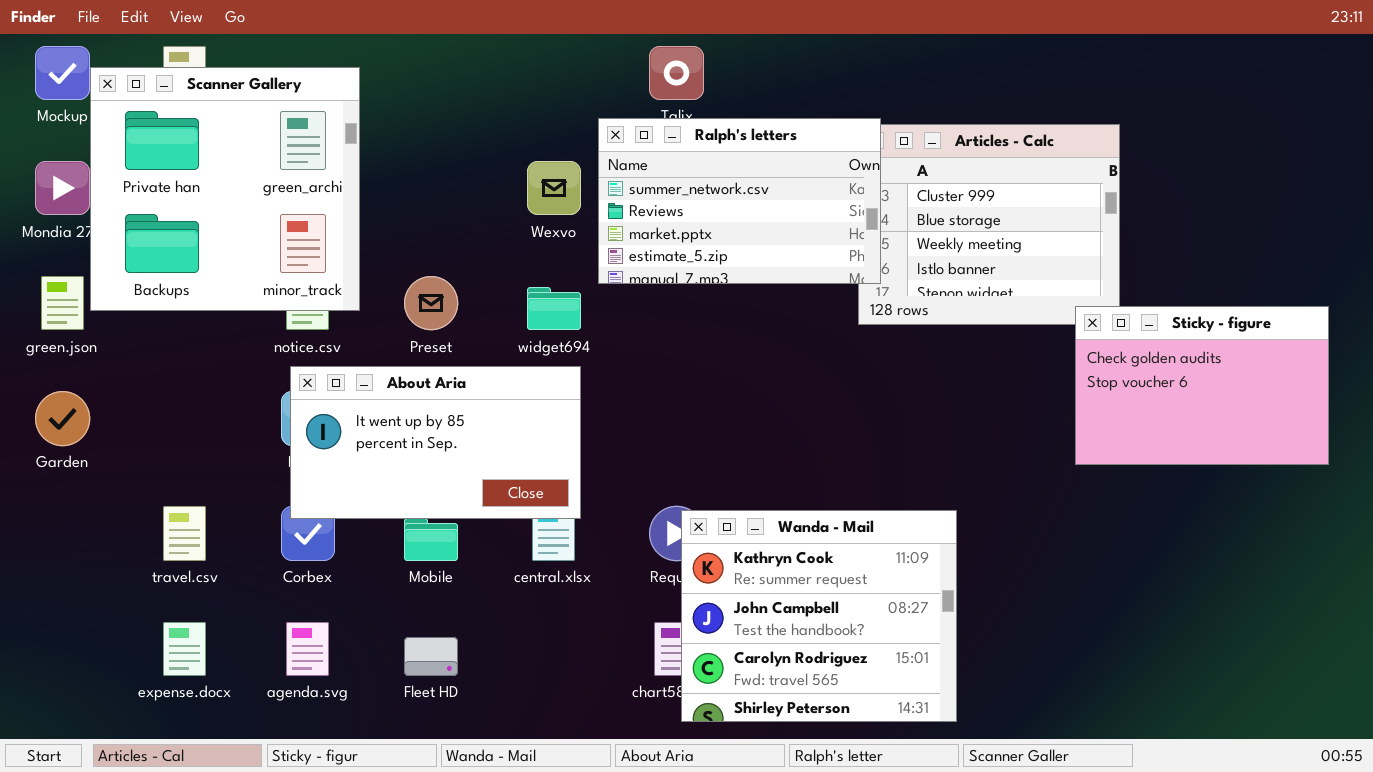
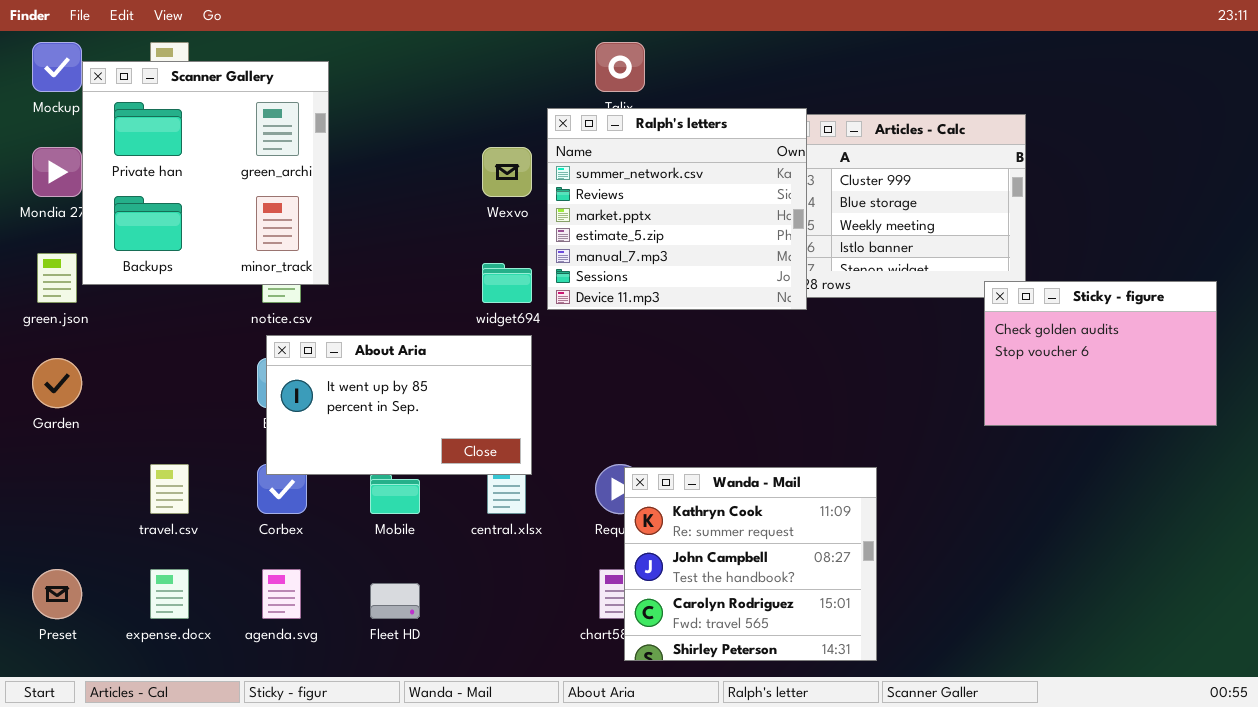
Ralph's letters: [598,118,881,284] -> [547,108,807,310], resized
Preset: [404,276,458,330] -> [32,569,82,619], moved

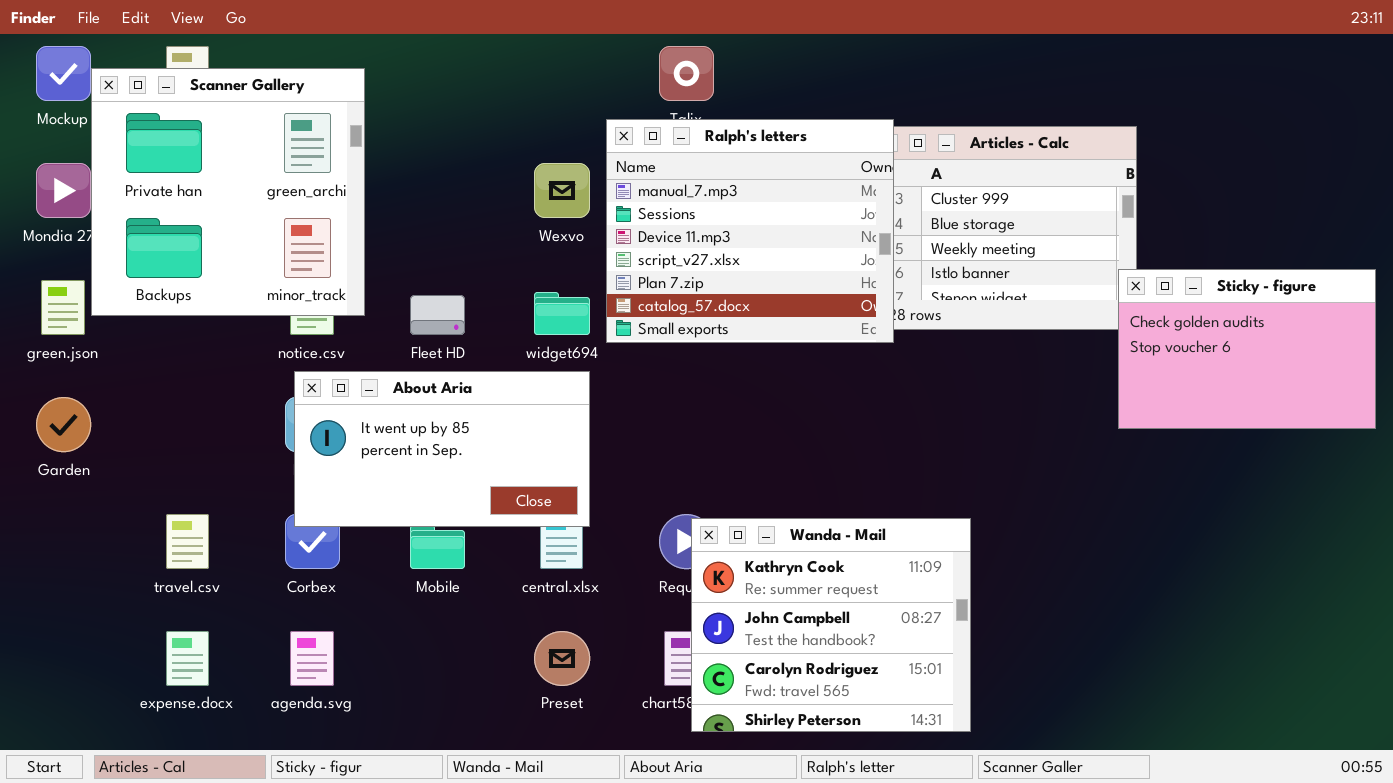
Ralph's letters: [547,108,807,310] -> [606,119,894,343], scrolled down 4 rows
Sticky - figure: [984,281,1217,426] -> [1118,269,1376,429], moved
Preset: [32,569,82,619] -> [534,631,590,686], moved
Fleet HD: [370,583,420,619] -> [410,295,465,335], moved

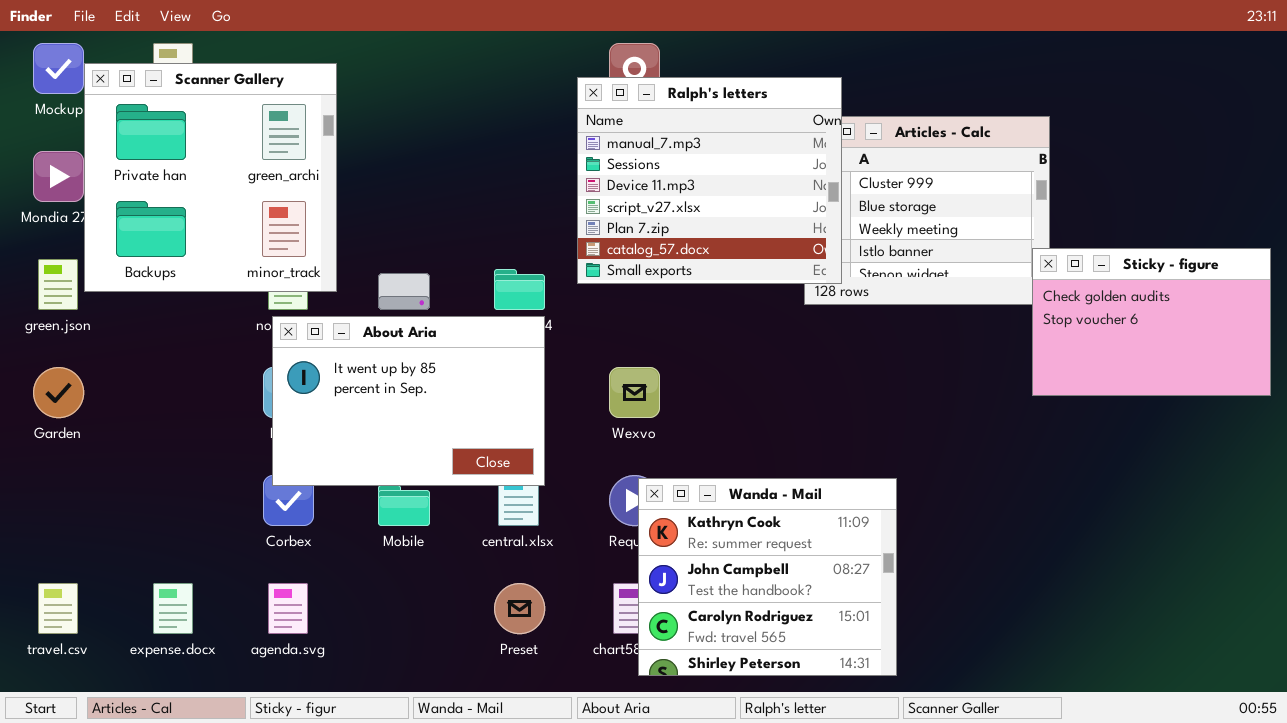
Ralph's letters: [606,119,894,343] -> [577,77,842,284], moved
Wexvo: [534,163,590,218] -> [609,367,660,418], moved
About Aria: [294,371,590,527] -> [272,316,545,486], resized
travel.csv: [166,514,209,569] -> [38,583,78,634], moved

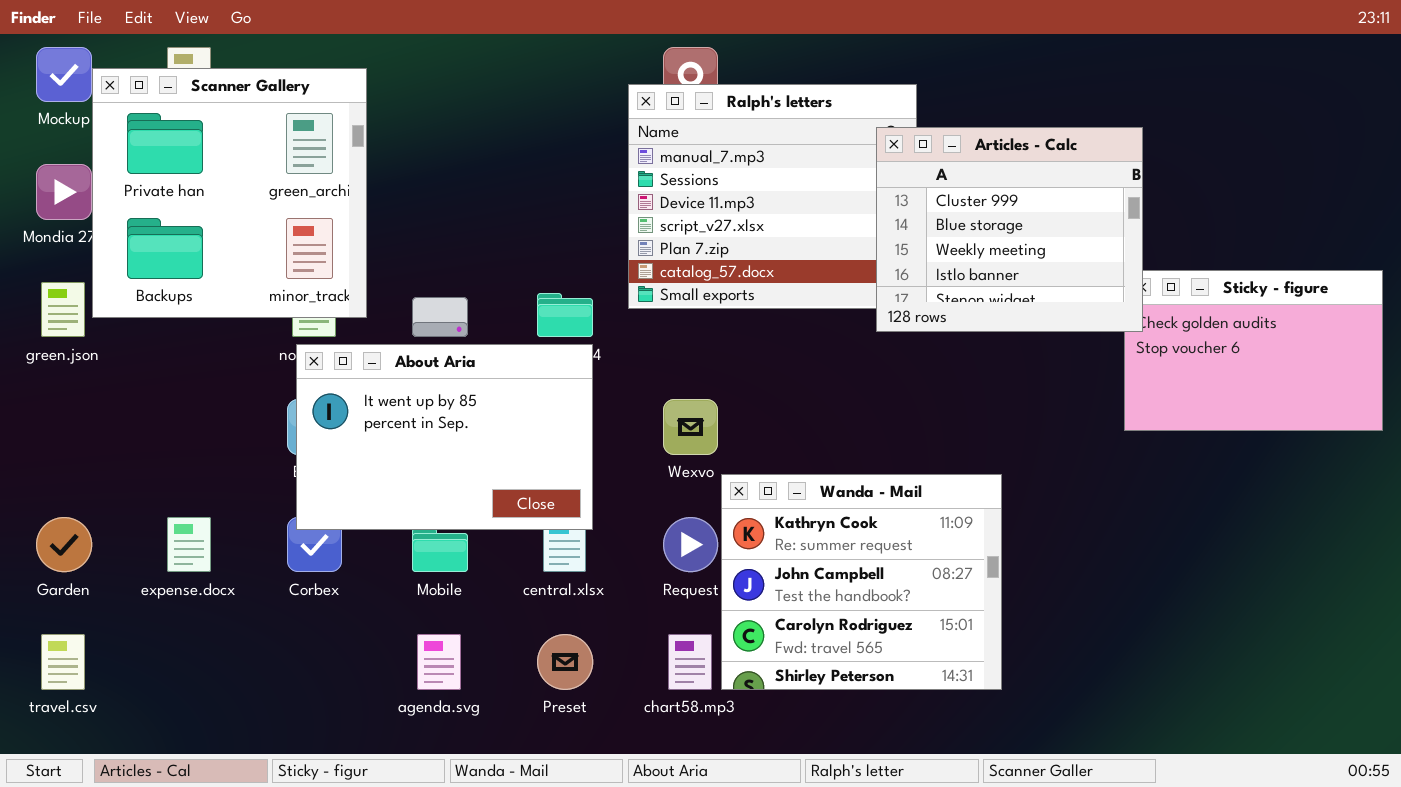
Articles - Calc: [804,116,1050,305] -> [876,127,1143,332], raised
Garden: [33,367,84,418] -> [36,517,92,572], moved
Wanda - Mail: [638,478,897,676] -> [721,474,1002,690], moved
expense.docx: [153,583,193,634] -> [167,517,211,572], moved
agenda.svg: [268,583,308,634] -> [417,634,461,690], moved

